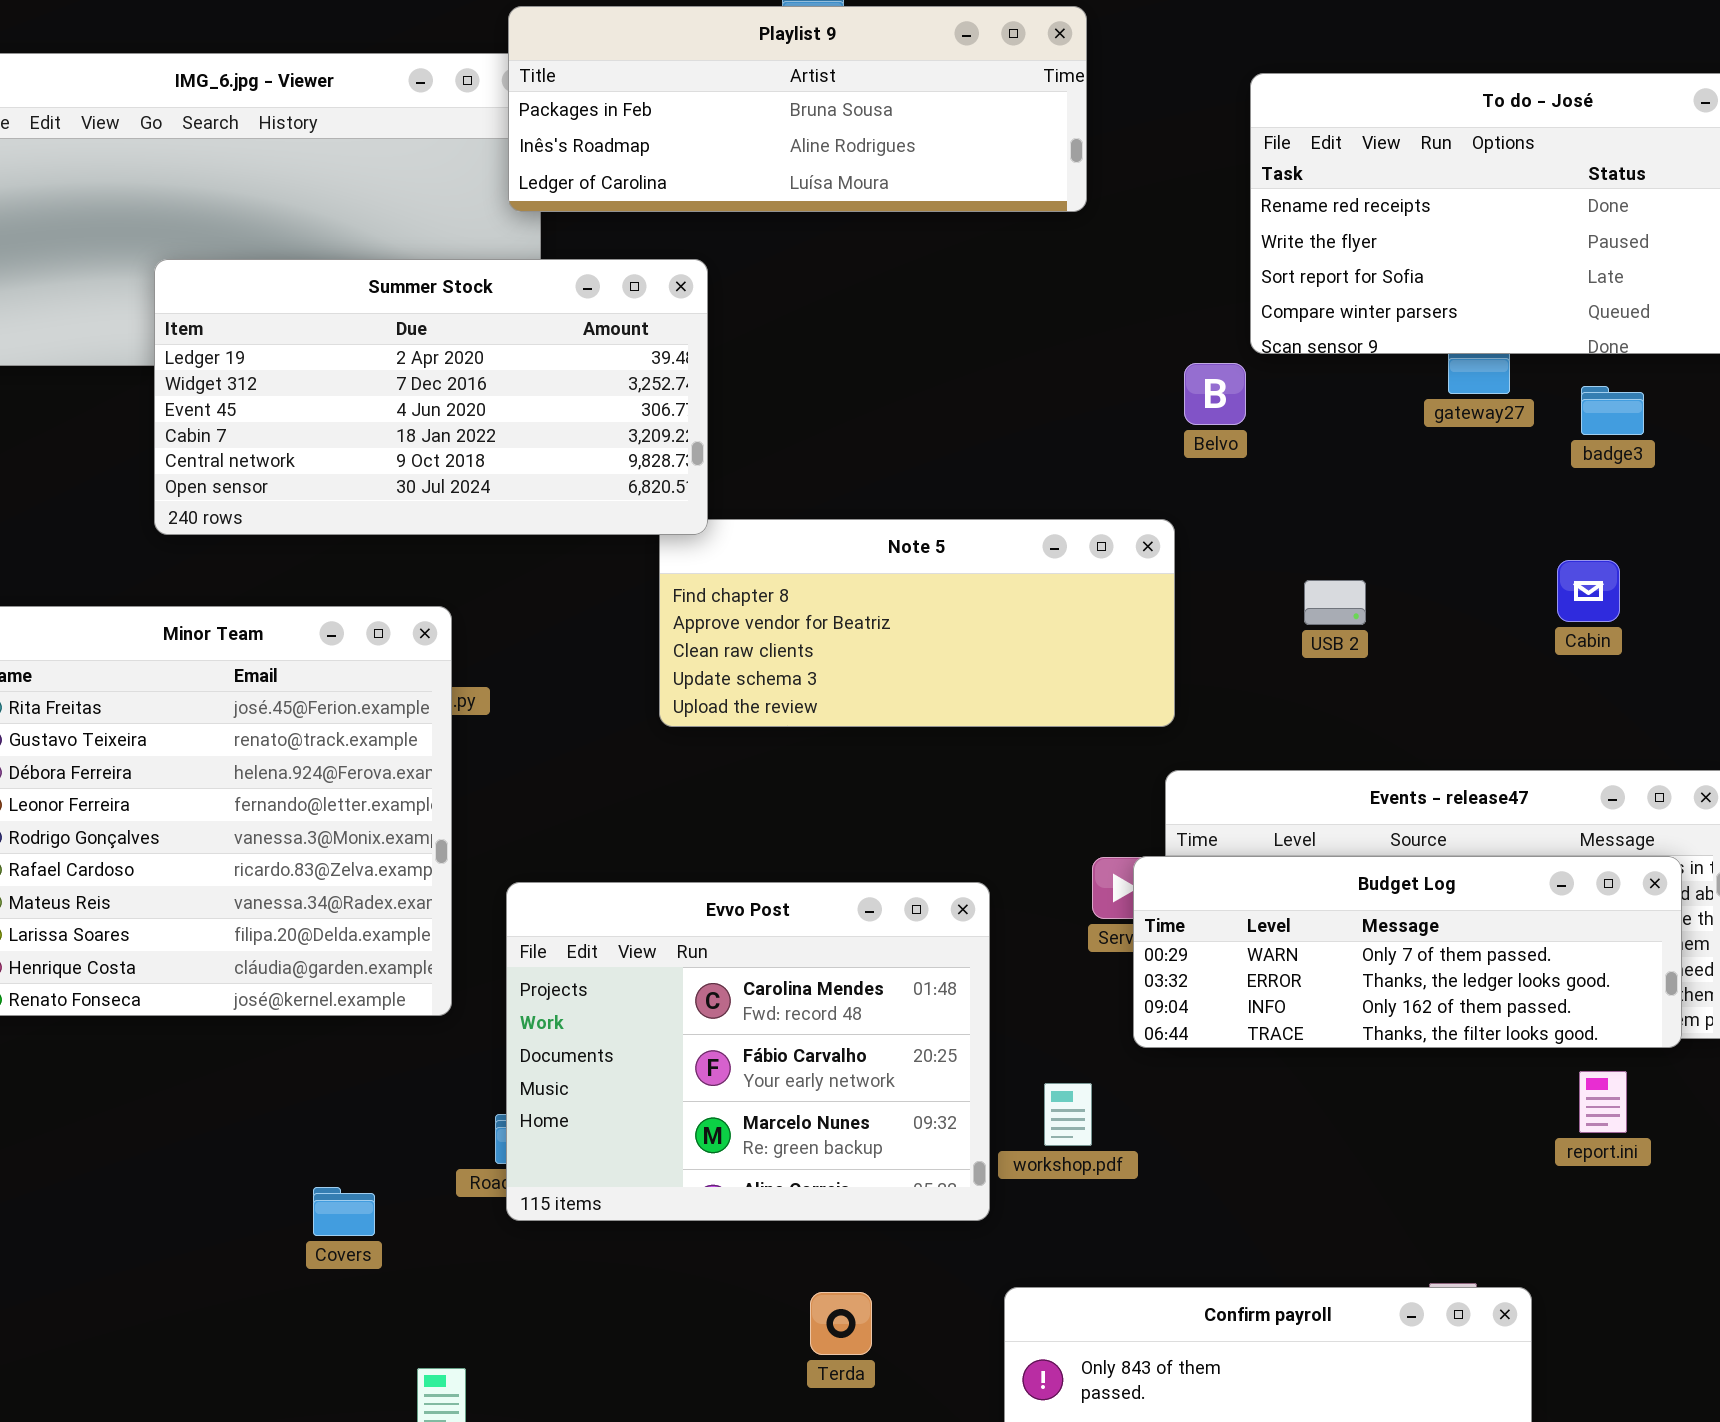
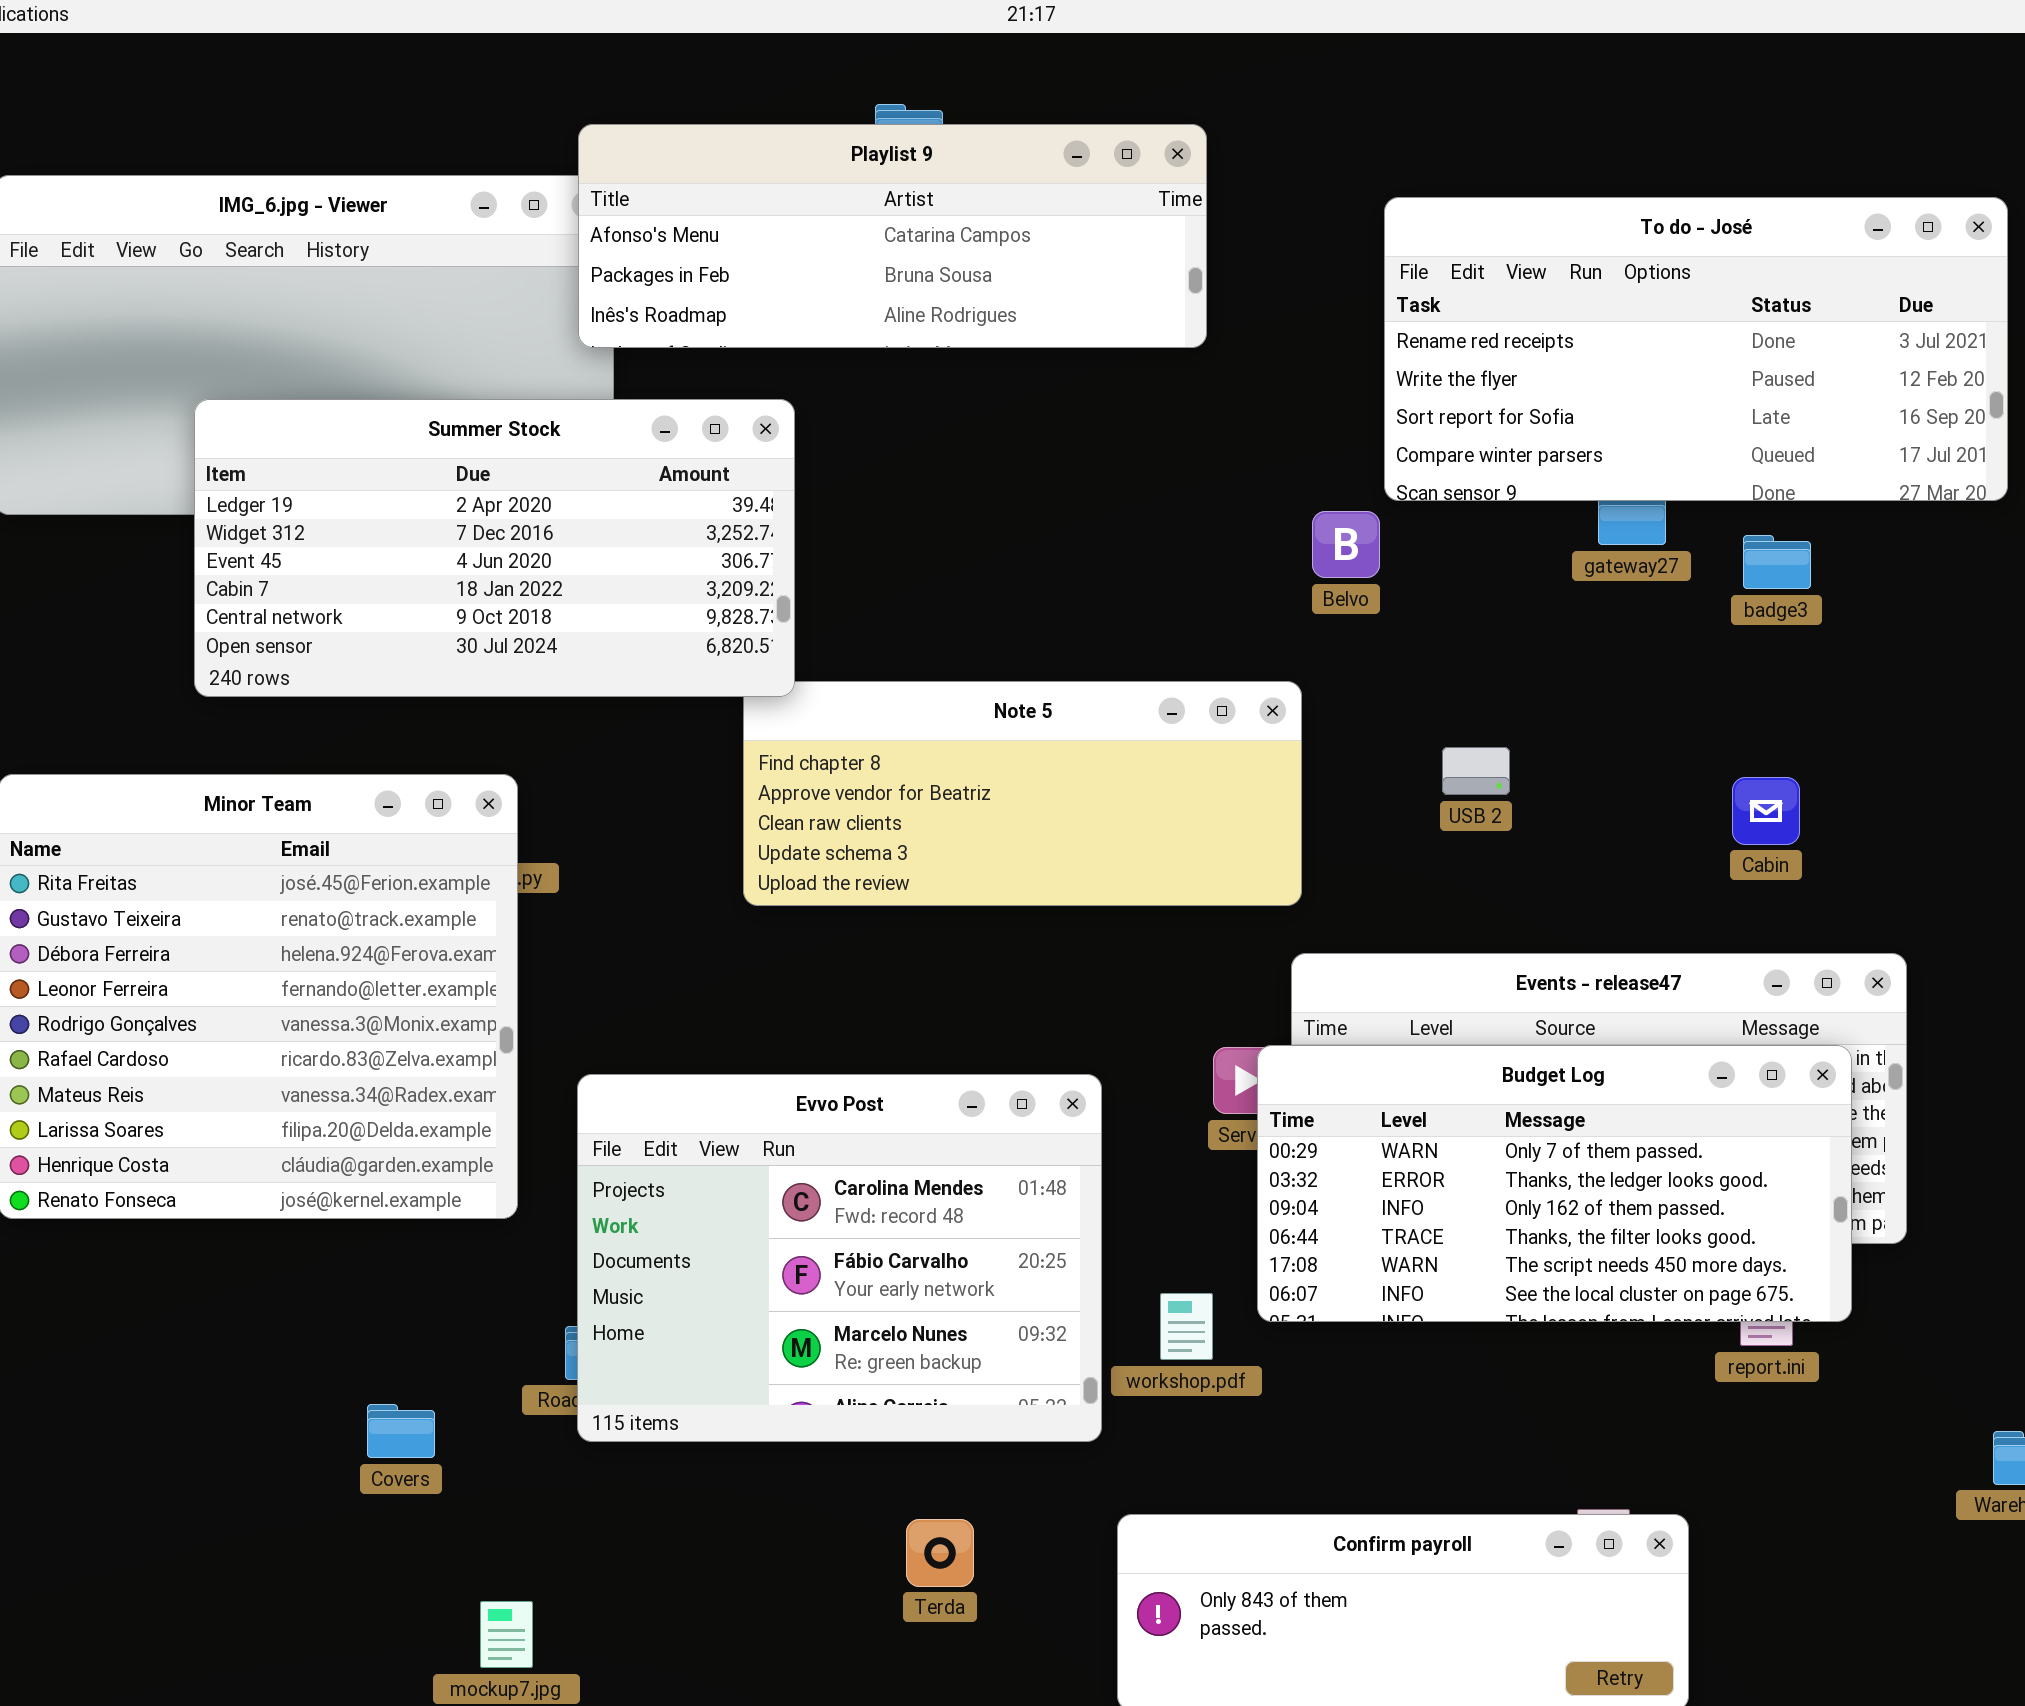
Playlist 9: [508,6,1087,212] -> [578,124,1207,348], scrolled up 1 row
Cabin: [1557,560,1620,622] -> [1732,777,1800,845], moved
Budget Log: [1133,856,1682,1048] -> [1257,1045,1852,1322], resized

